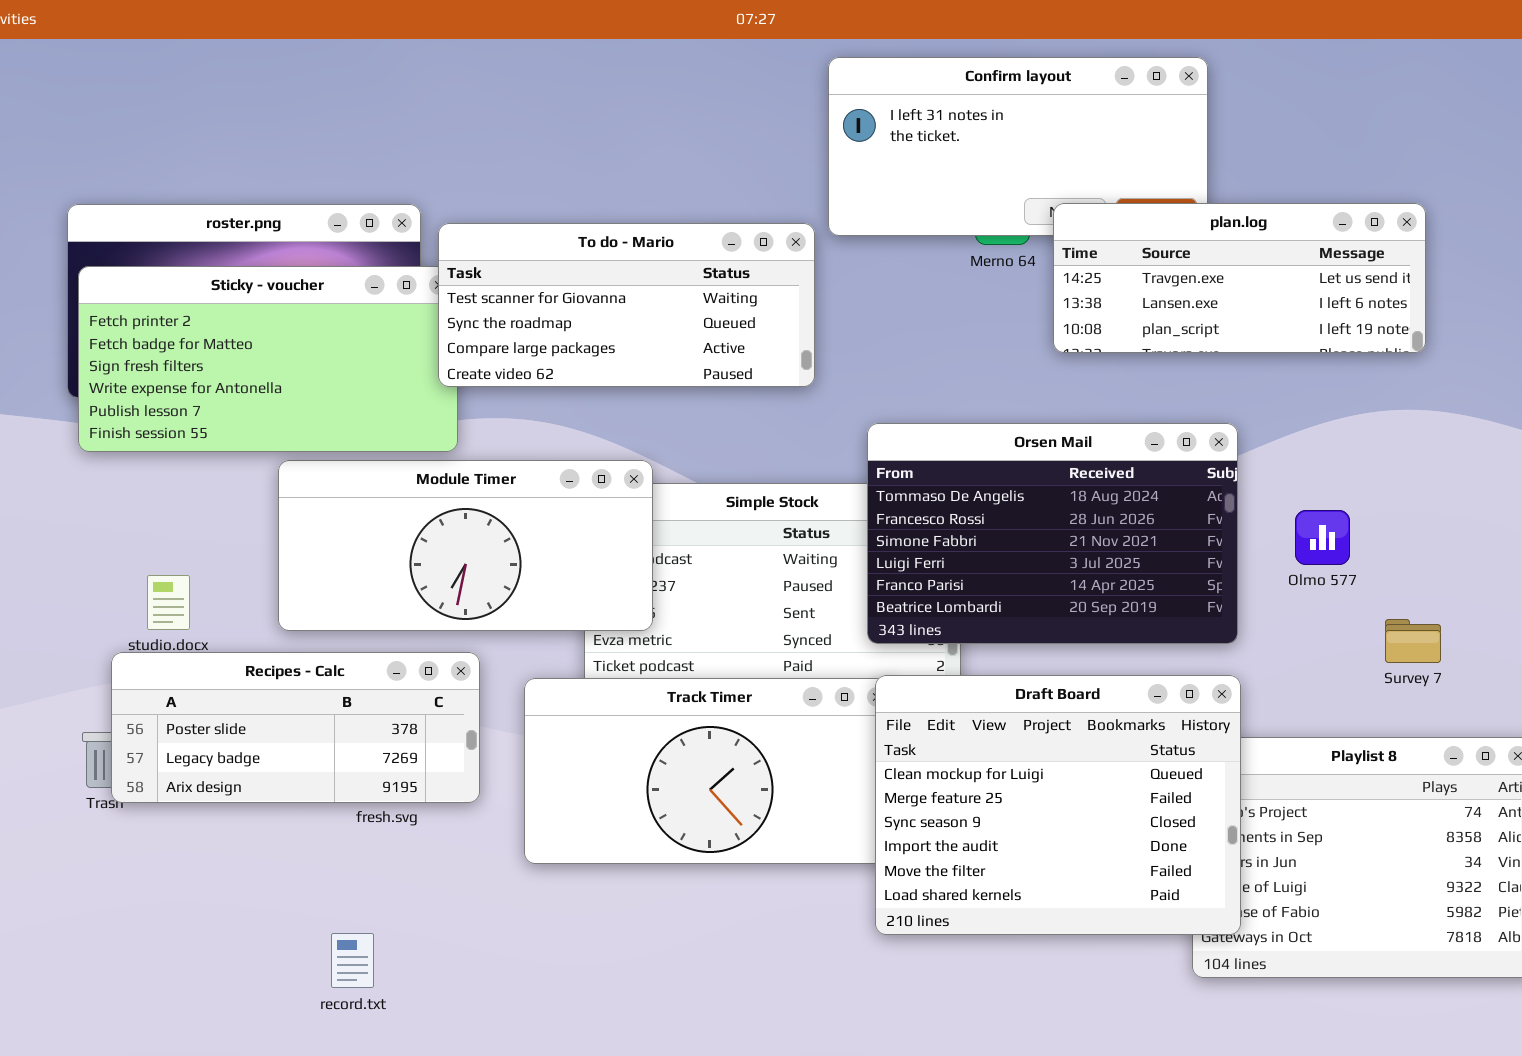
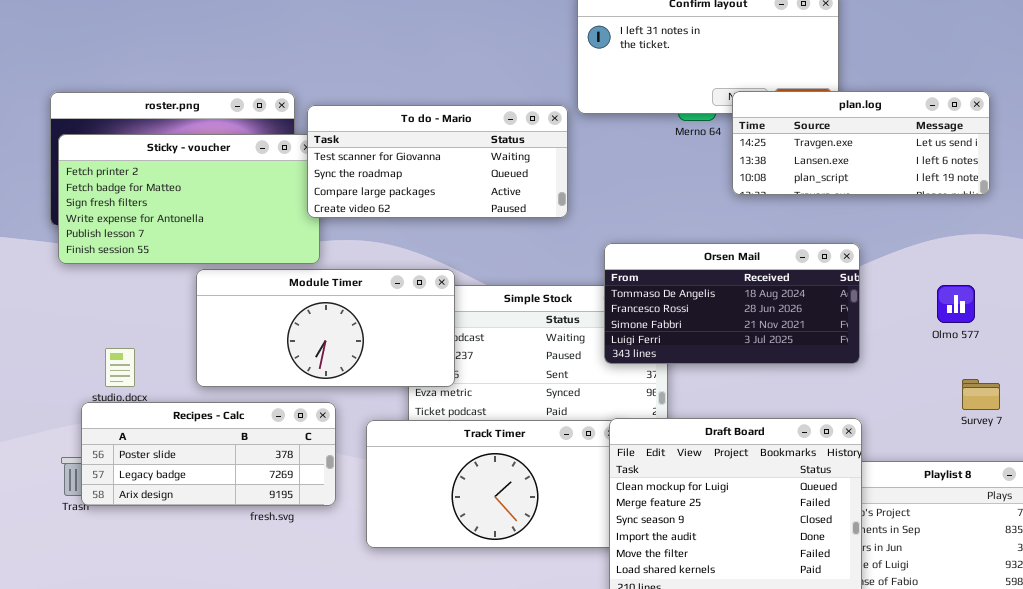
Orsen Mail: [867,423,1238,644] -> [604,243,860,364], resized
Olmo 577: [1295,510,1350,565] -> [937,285,975,323], moved

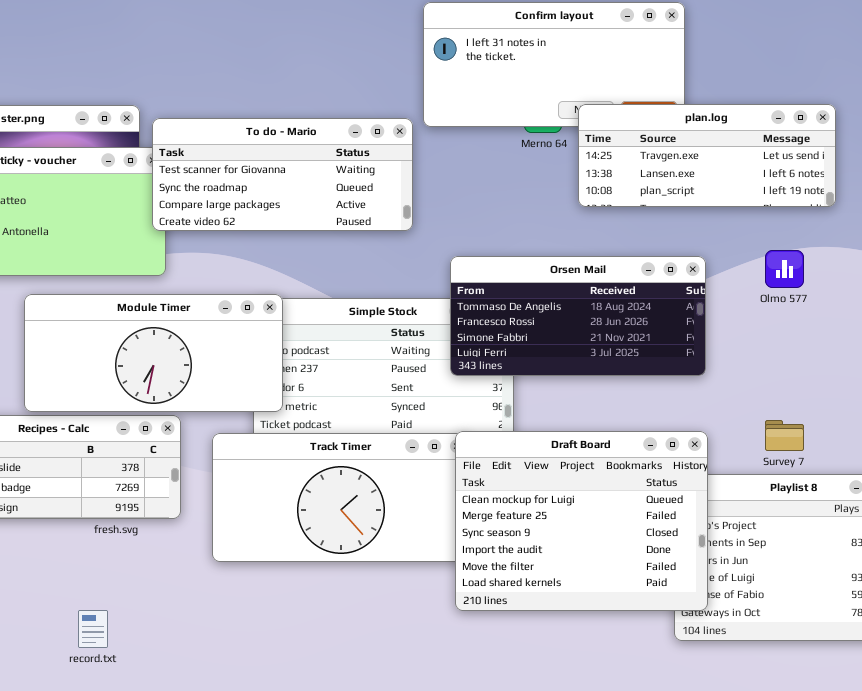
Module Timer: [196,269,455,387] -> [24,294,283,412], moved
Olmo 577: [937,285,975,323] -> [765,250,804,288], moved
Survey 7: [962,379,1000,410] -> [765,420,804,451], moved

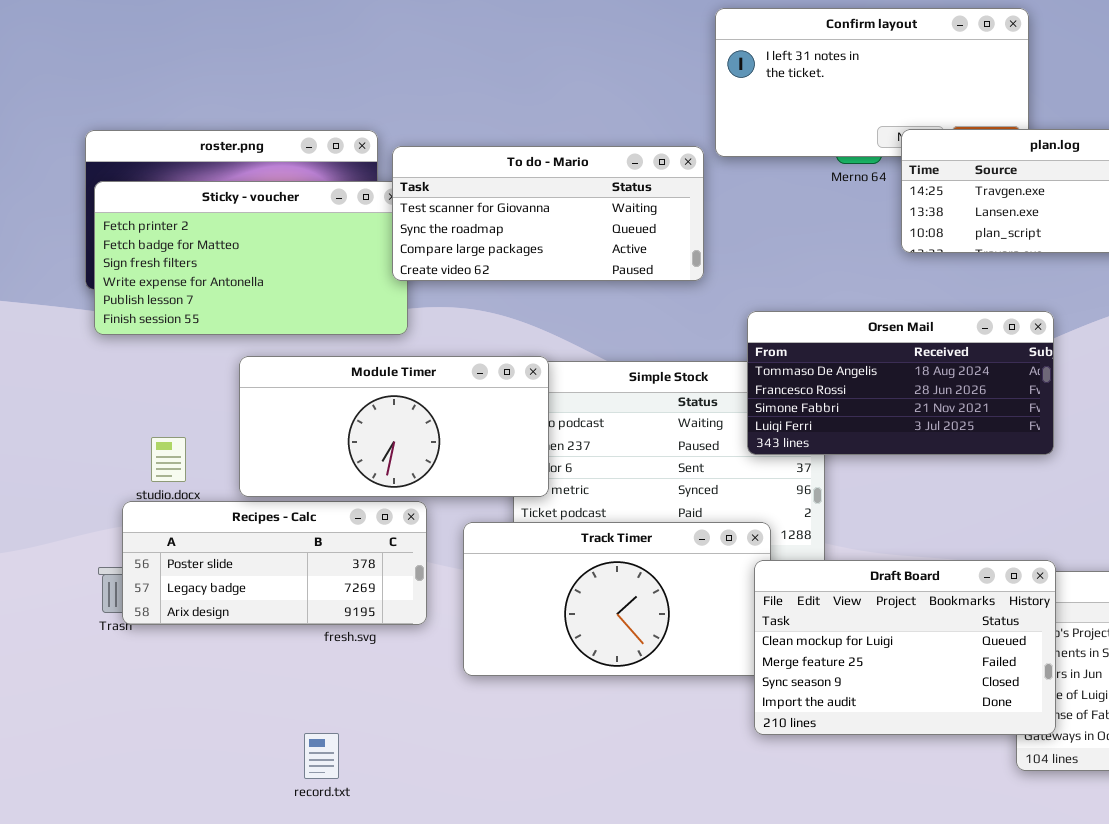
Draft Board: [455,431,708,611] -> [754,560,1056,735], resized

